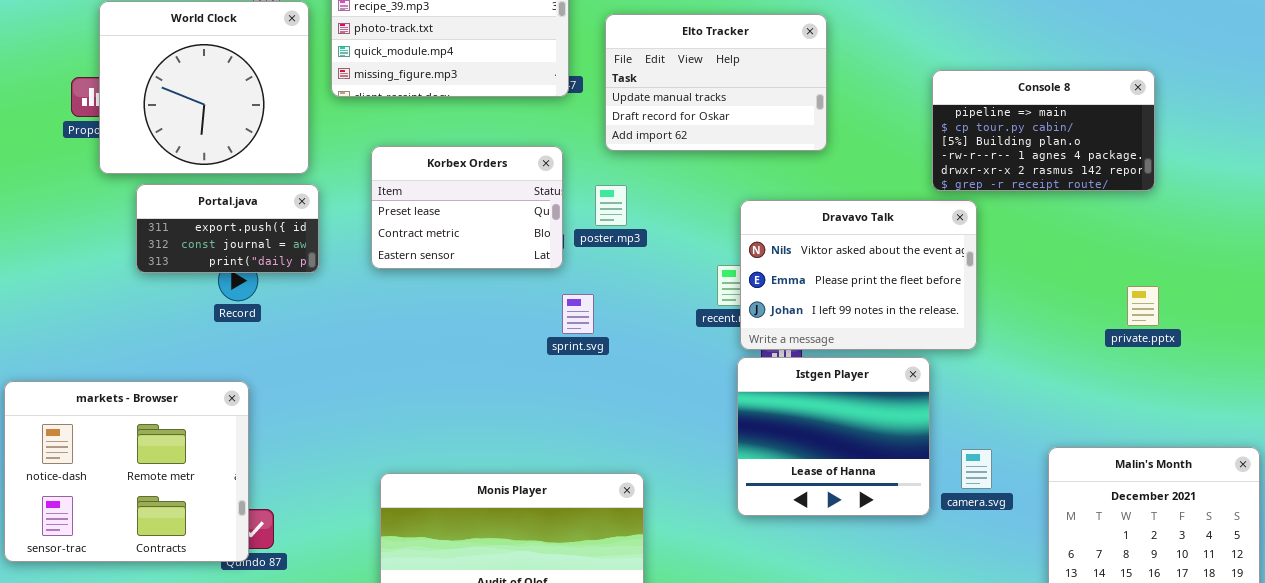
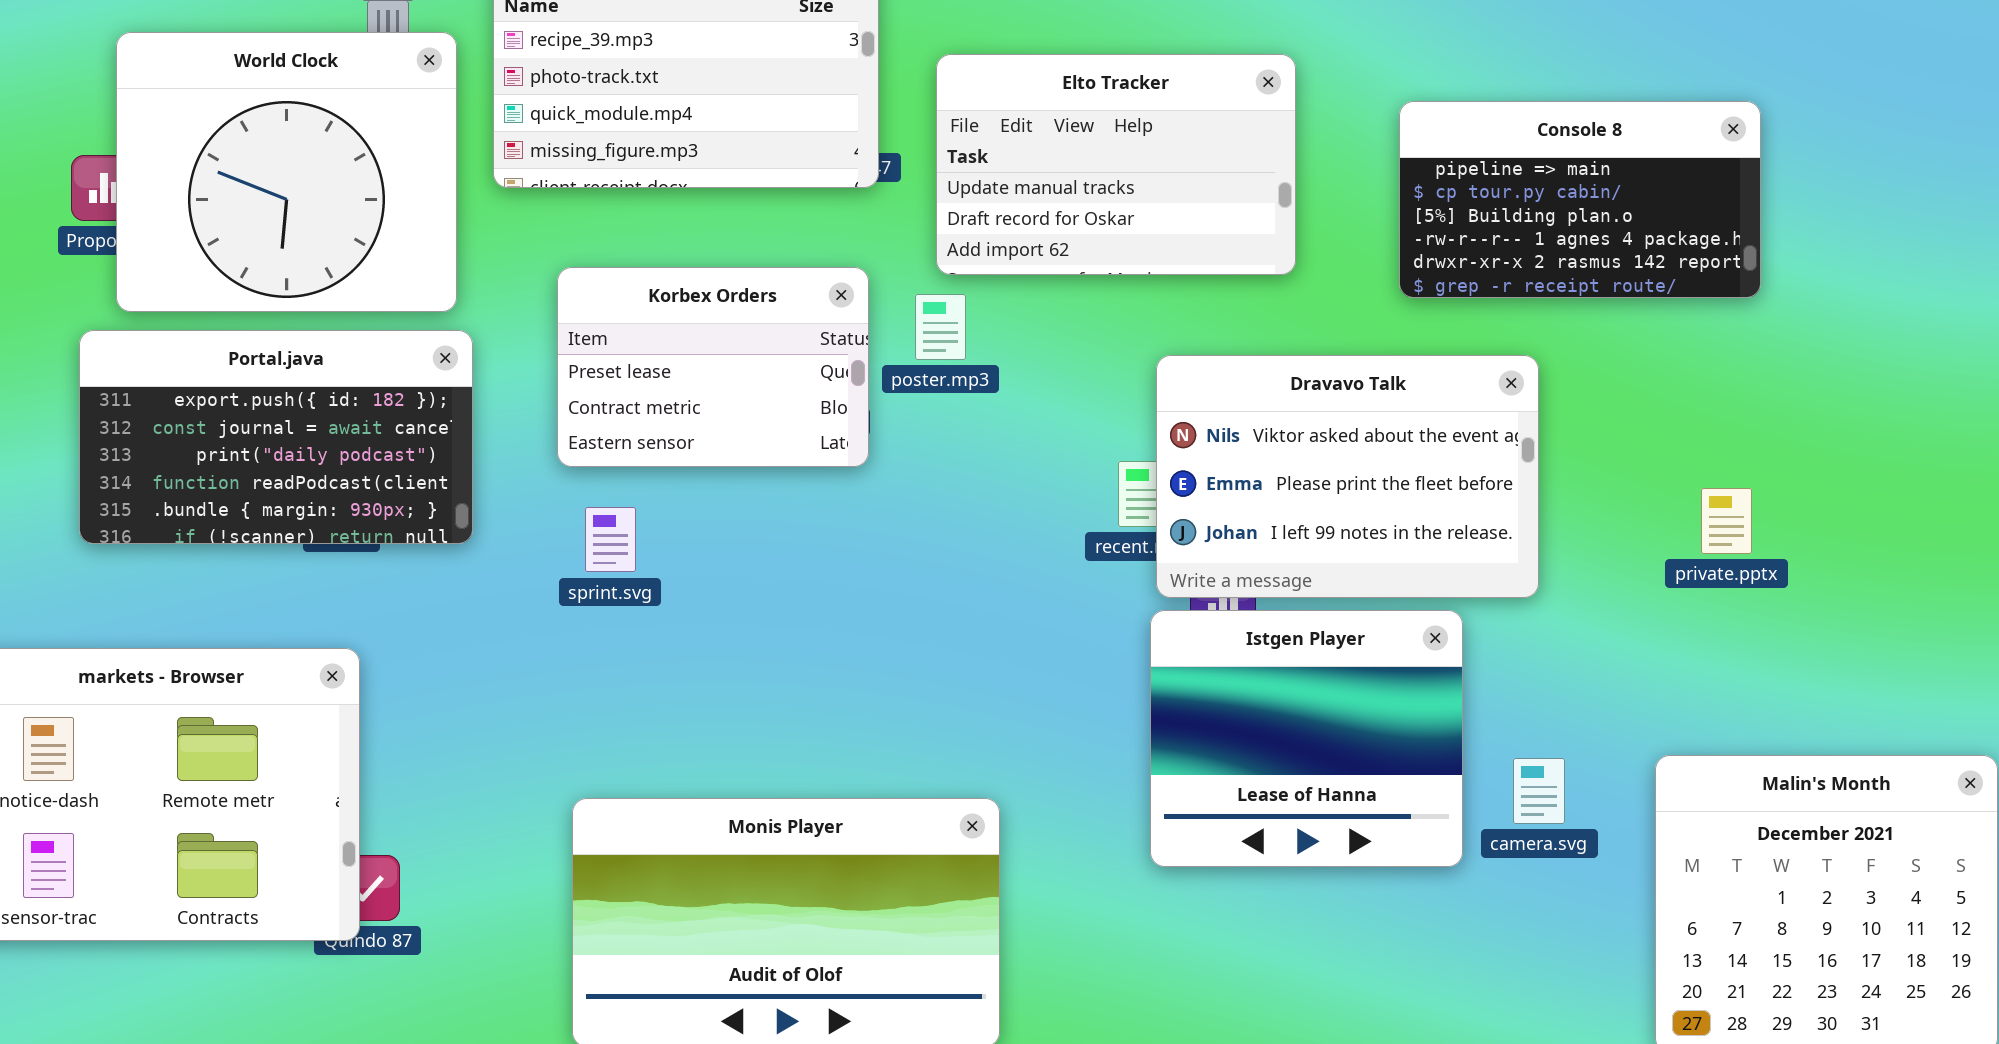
Console 8: [932,70,1155,191] -> [1399,101,1761,298], moved
Portal.java: [136,184,319,273] -> [79,330,473,544], resized
poster.mp3: [595,185,627,226] -> [915,294,966,360], moved
private.pptx: [1127,286,1159,326] -> [1701,488,1752,554], moved
sprint.svg: [562,294,594,334] -> [585,507,636,572], moved

